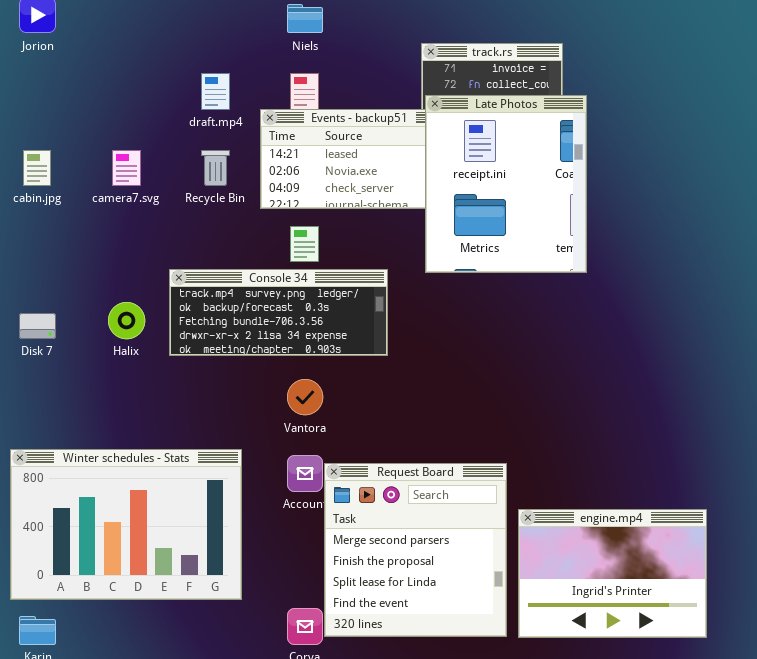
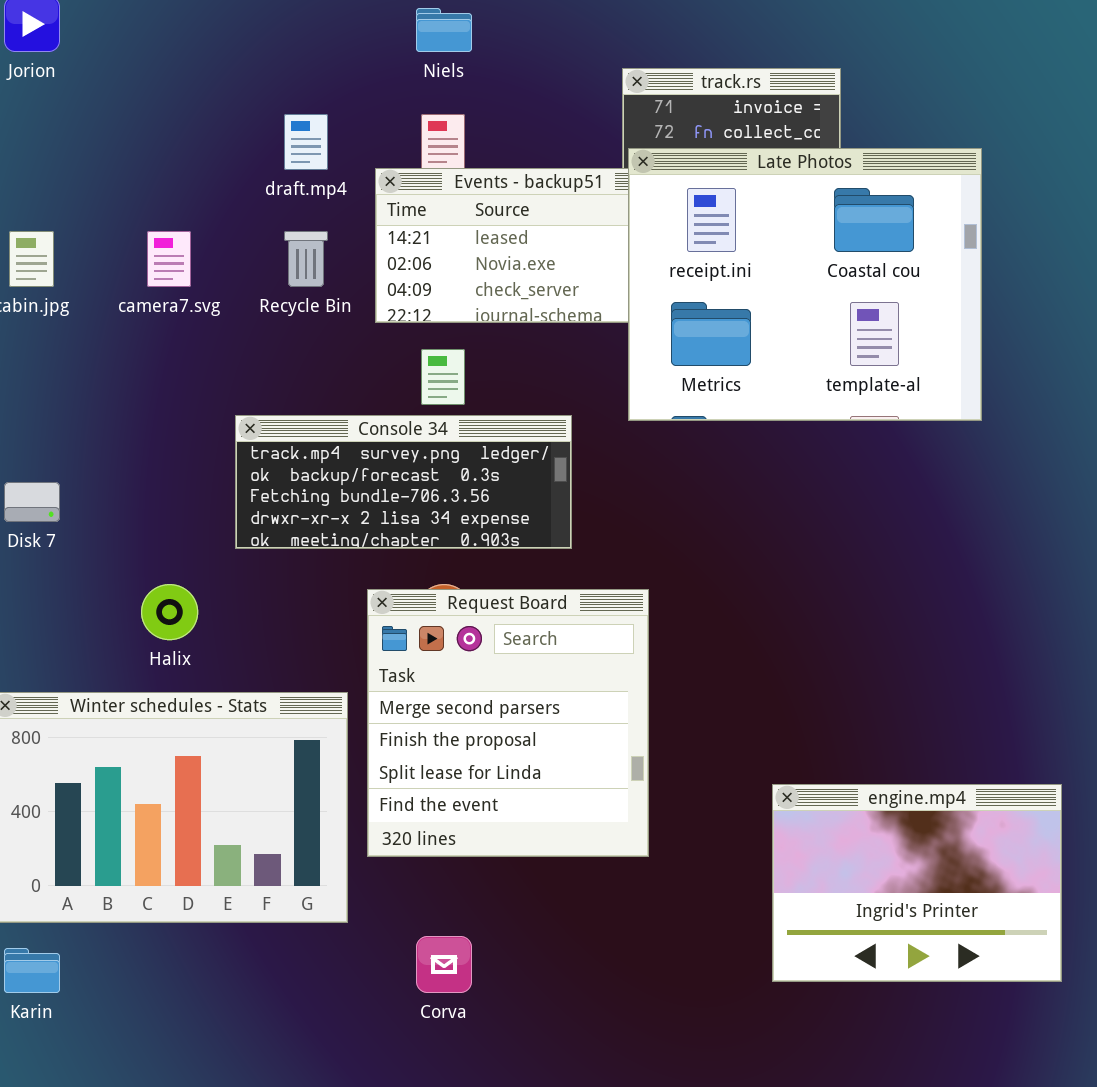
Late Photos: [425,95,587,273] -> [628,148,982,421], resized
Halix: [108,302,145,339] -> [141,584,198,640], moved
Request Board: [324,463,507,637] -> [367,589,649,857], moved

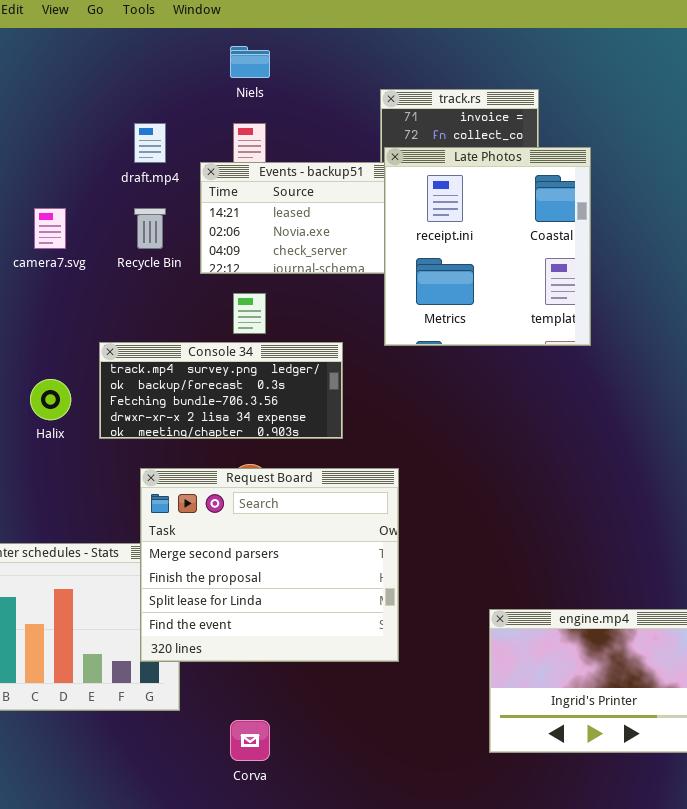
Late Photos: [628,148,982,421] -> [384,147,591,346], resized
Halix: [141,584,198,640] -> [30,379,71,420], moved
Request Board: [367,589,649,857] -> [140,468,399,662], resized

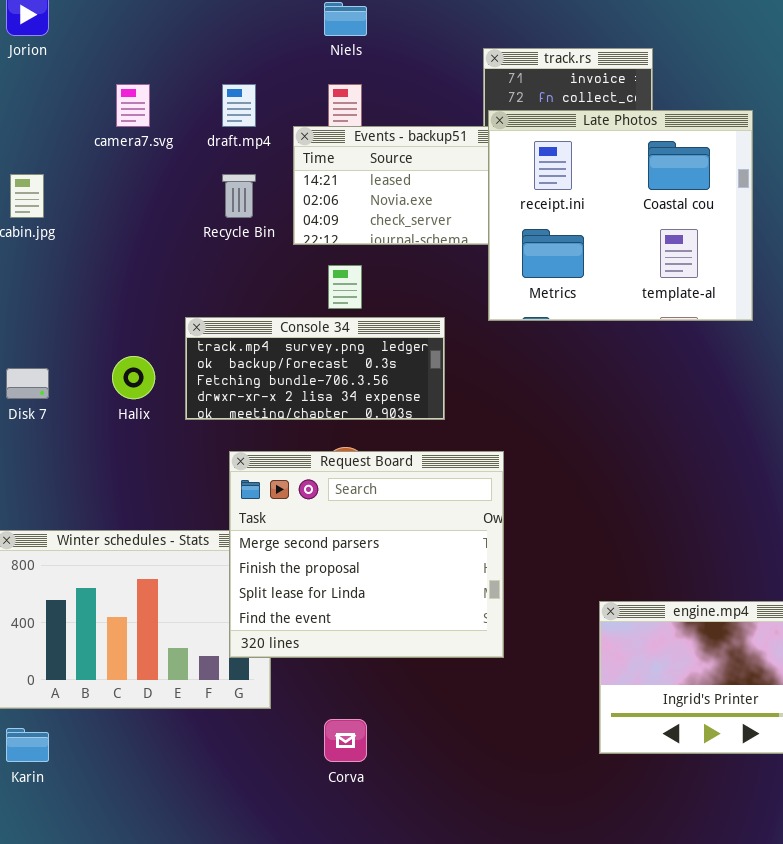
Late Photos: [384,147,591,346] -> [488,110,753,321], resized
camera7.svg: [34,208,66,249] -> [116,84,150,127], moved

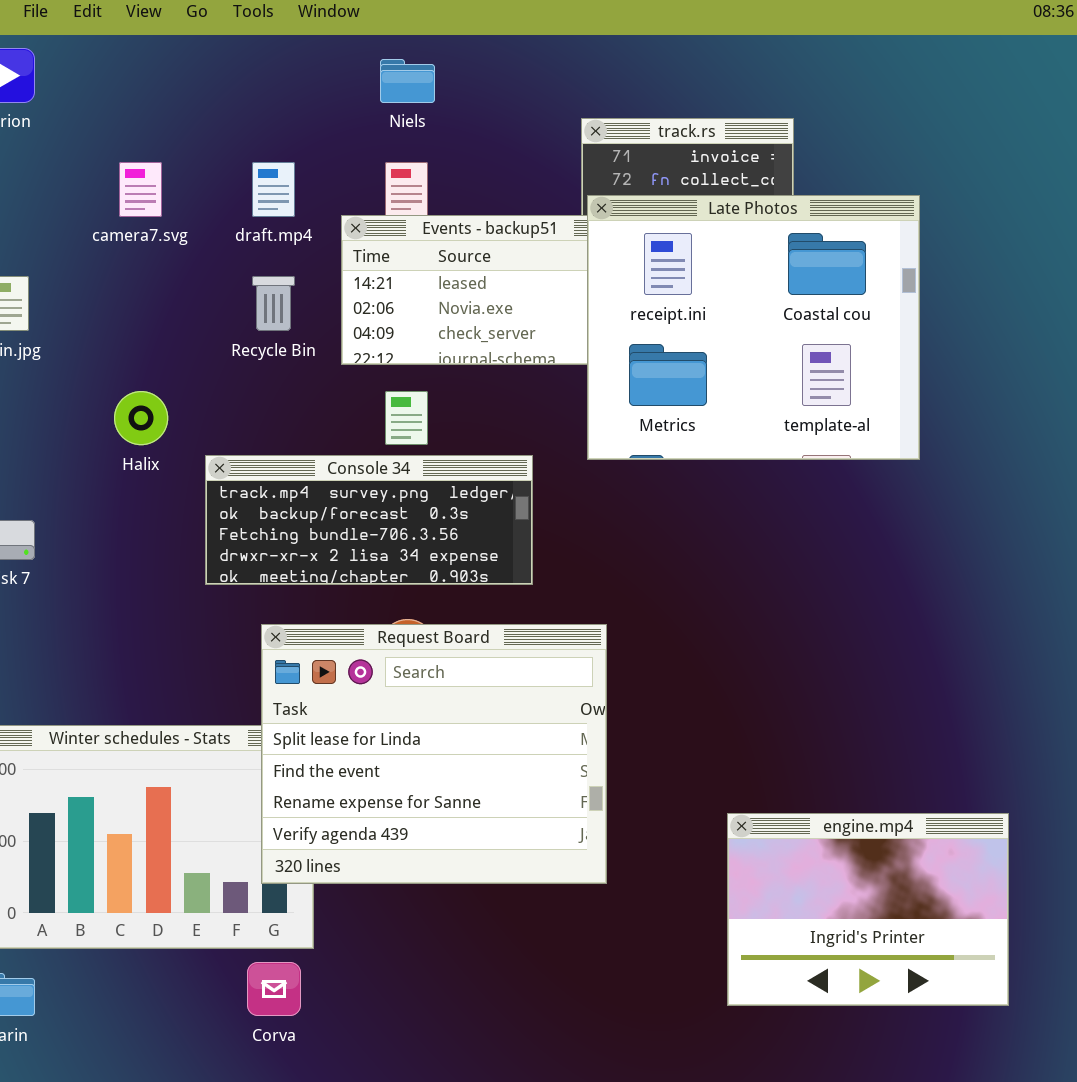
Halix: [112,356,155,399] -> [114,391,168,445], moved
Request Board: [229,451,504,658] -> [261,624,607,884], scrolled down 2 rows
Corva: [324,719,367,762] -> [247,962,301,1016], moved

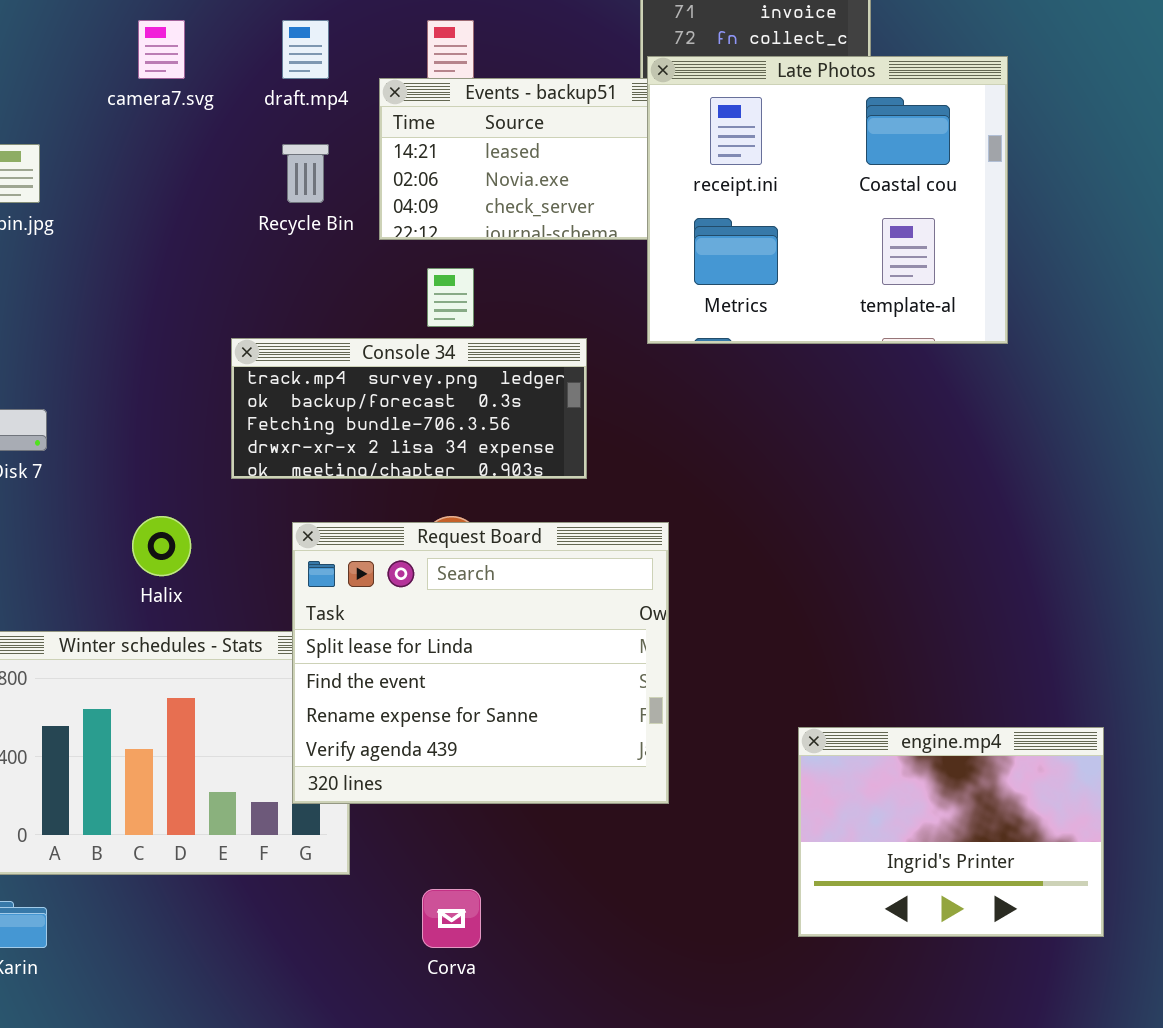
Halix: [114,391,168,445] -> [132,516,191,576], moved
Corva: [247,962,301,1016] -> [422,889,481,948], moved

